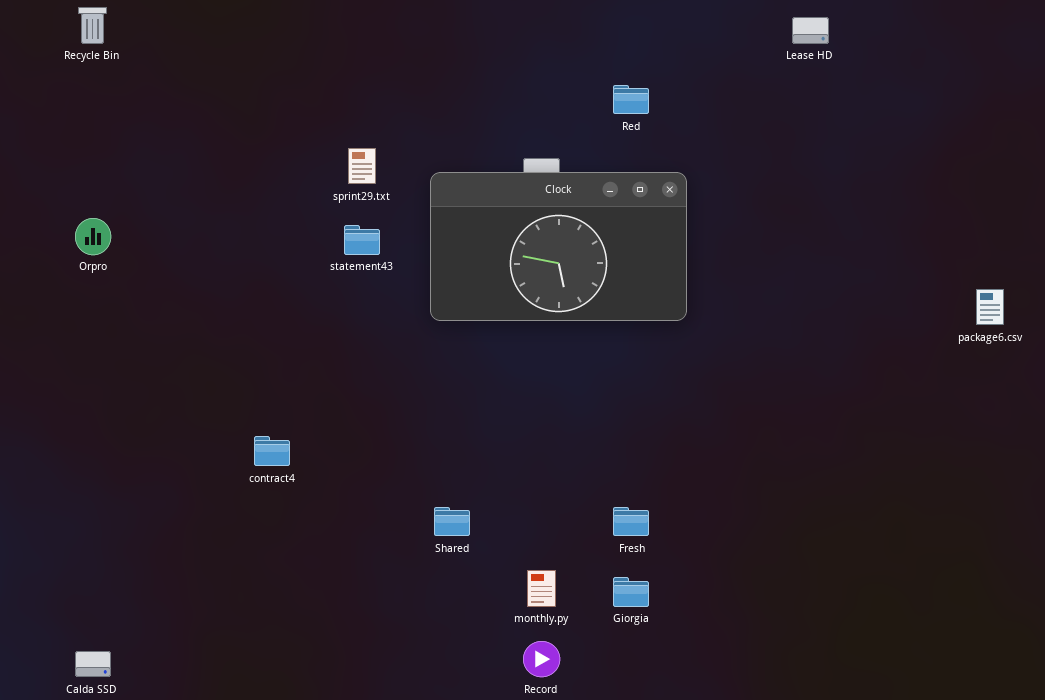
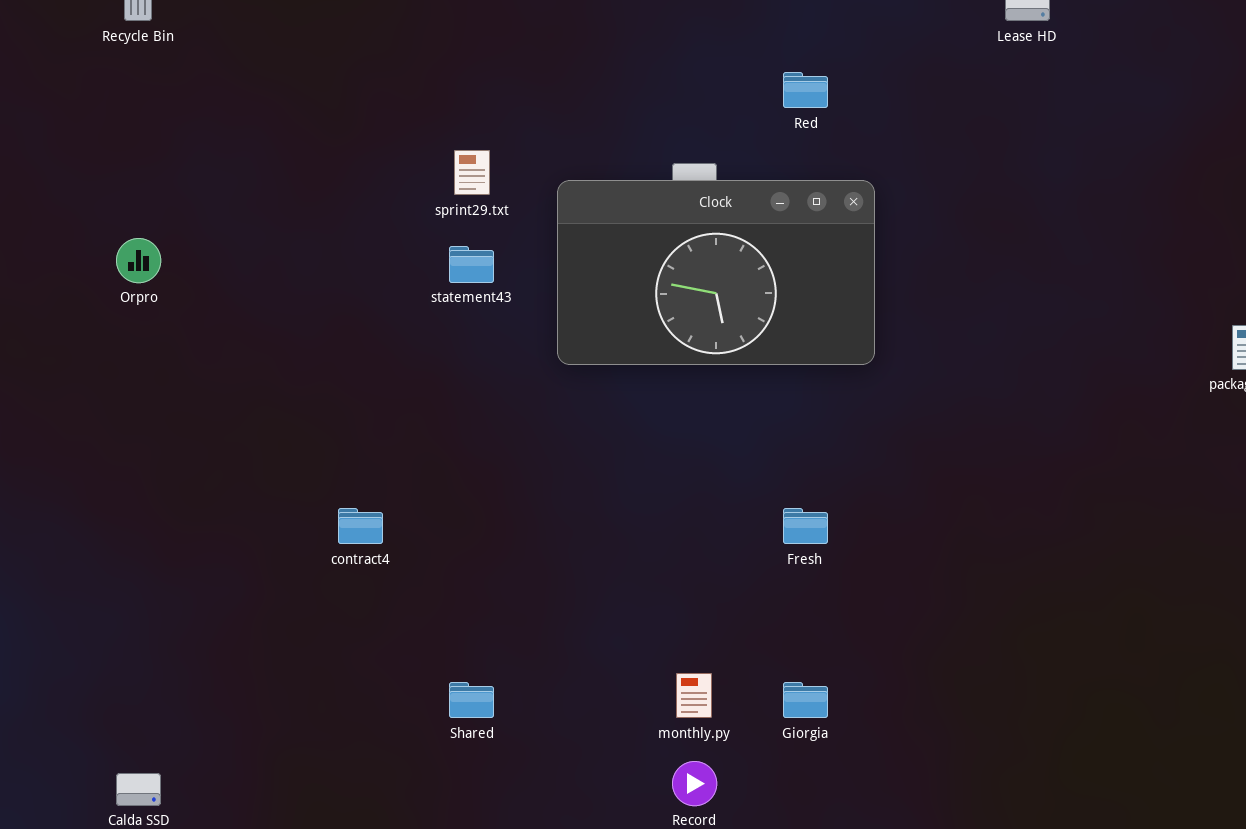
Shared: [434,507,470,536] -> [449,682,494,718], moved
Fresh: [613,507,649,536] -> [783,508,828,544], moved

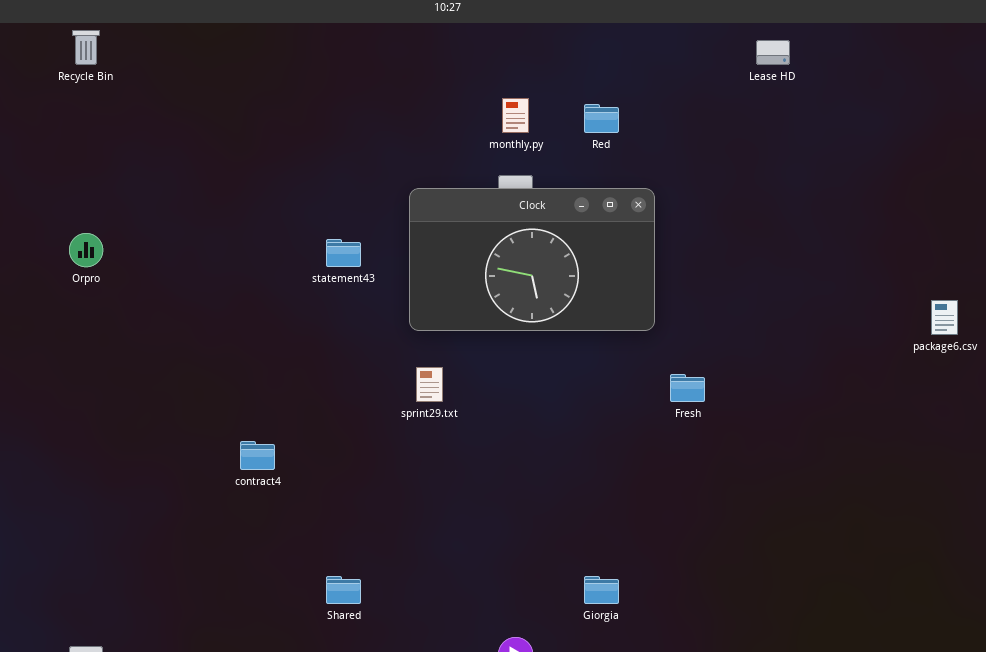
sprint29.txt: [454,150,490,195] -> [416,367,443,402], moved
Fresh: [783,508,828,544] -> [670,374,705,402], moved
monthly.py: [676,673,712,718] -> [502,98,529,133], moved

